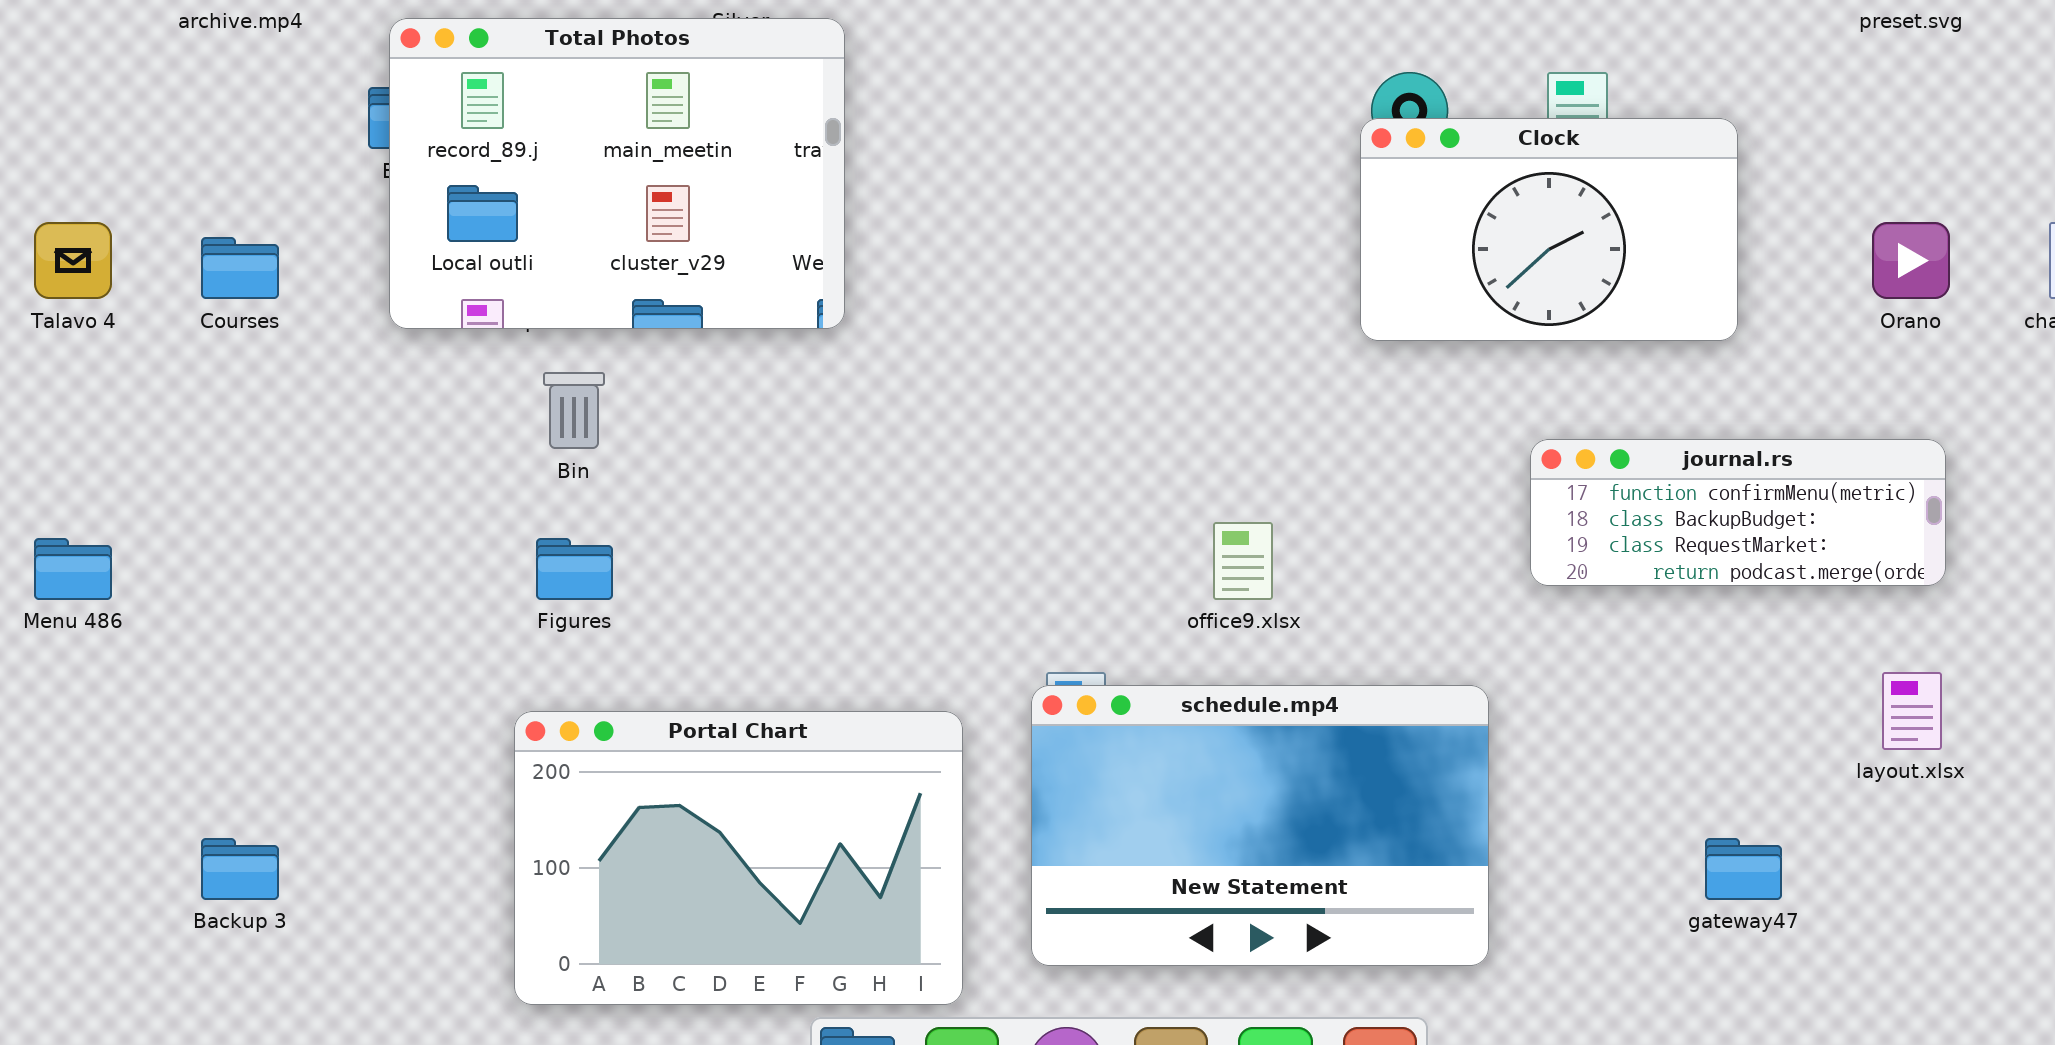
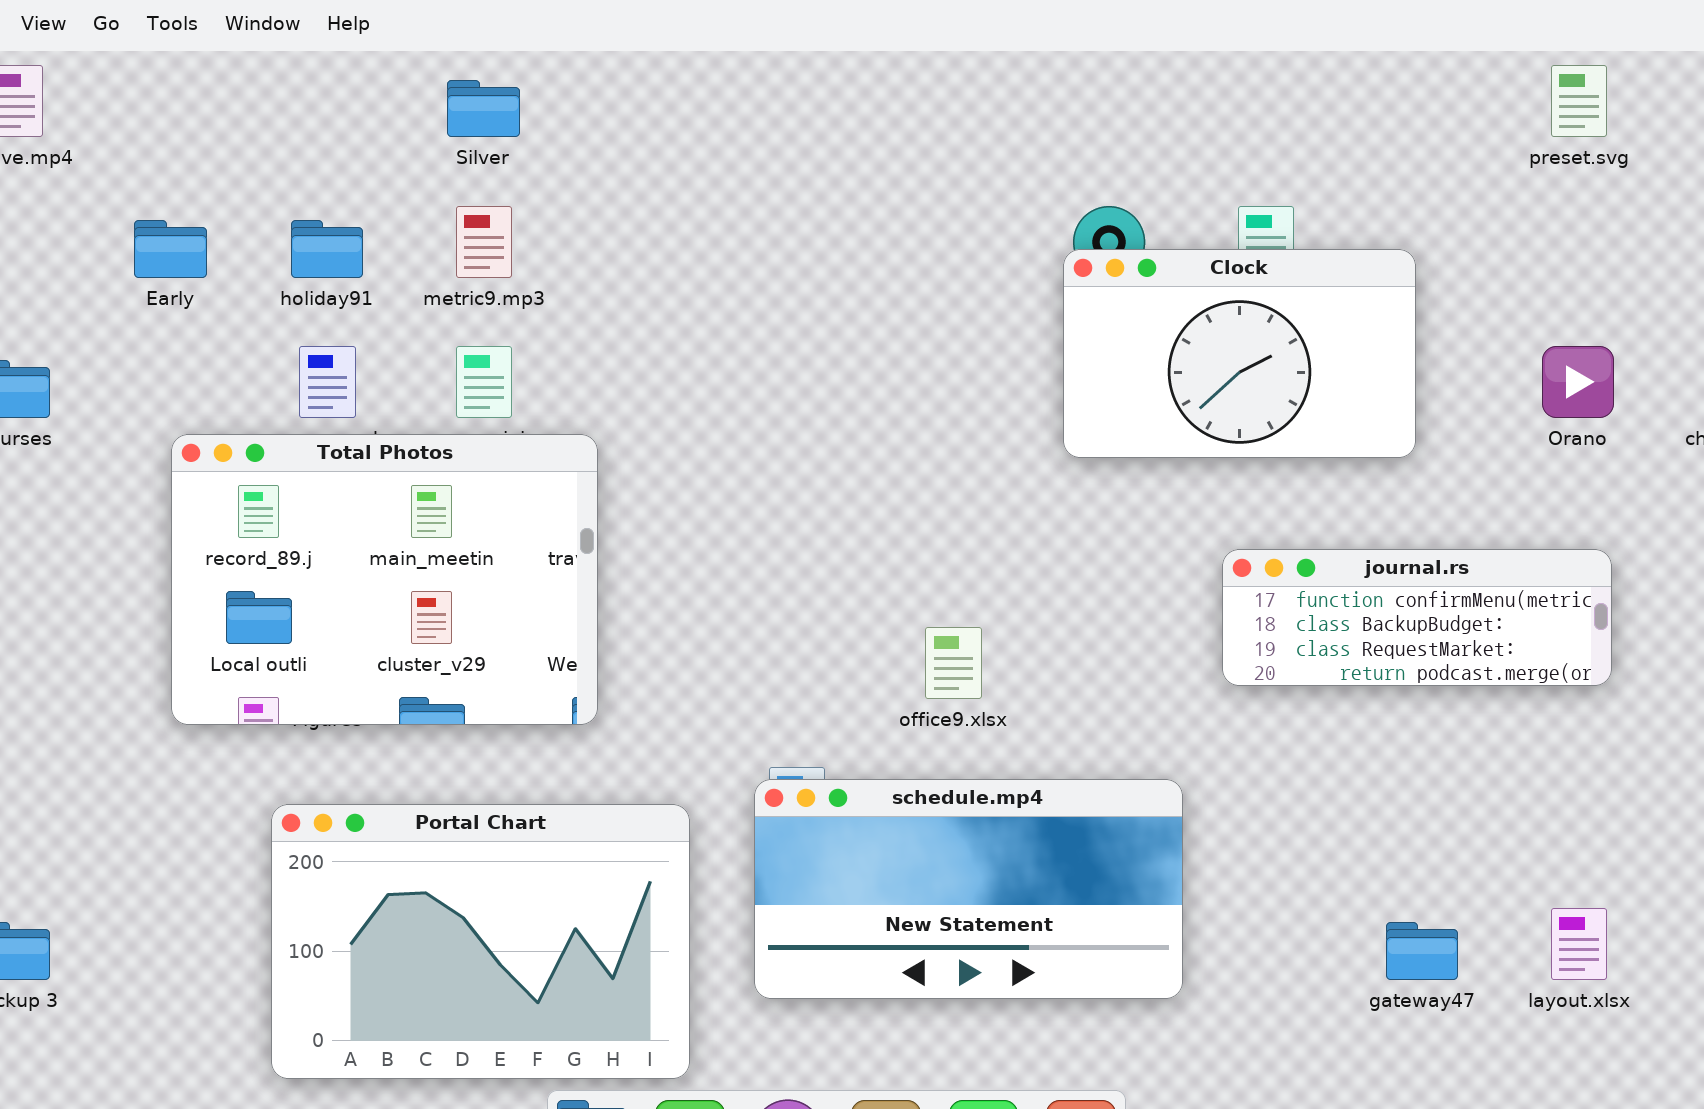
Total Photos: [389,18,845,329] -> [171,434,598,725], moved
layout.xlsx: [1882,672,1942,750] -> [1551,908,1607,980], moved
schedule.mp4: [1031,685,1489,966] -> [754,779,1183,999], resized

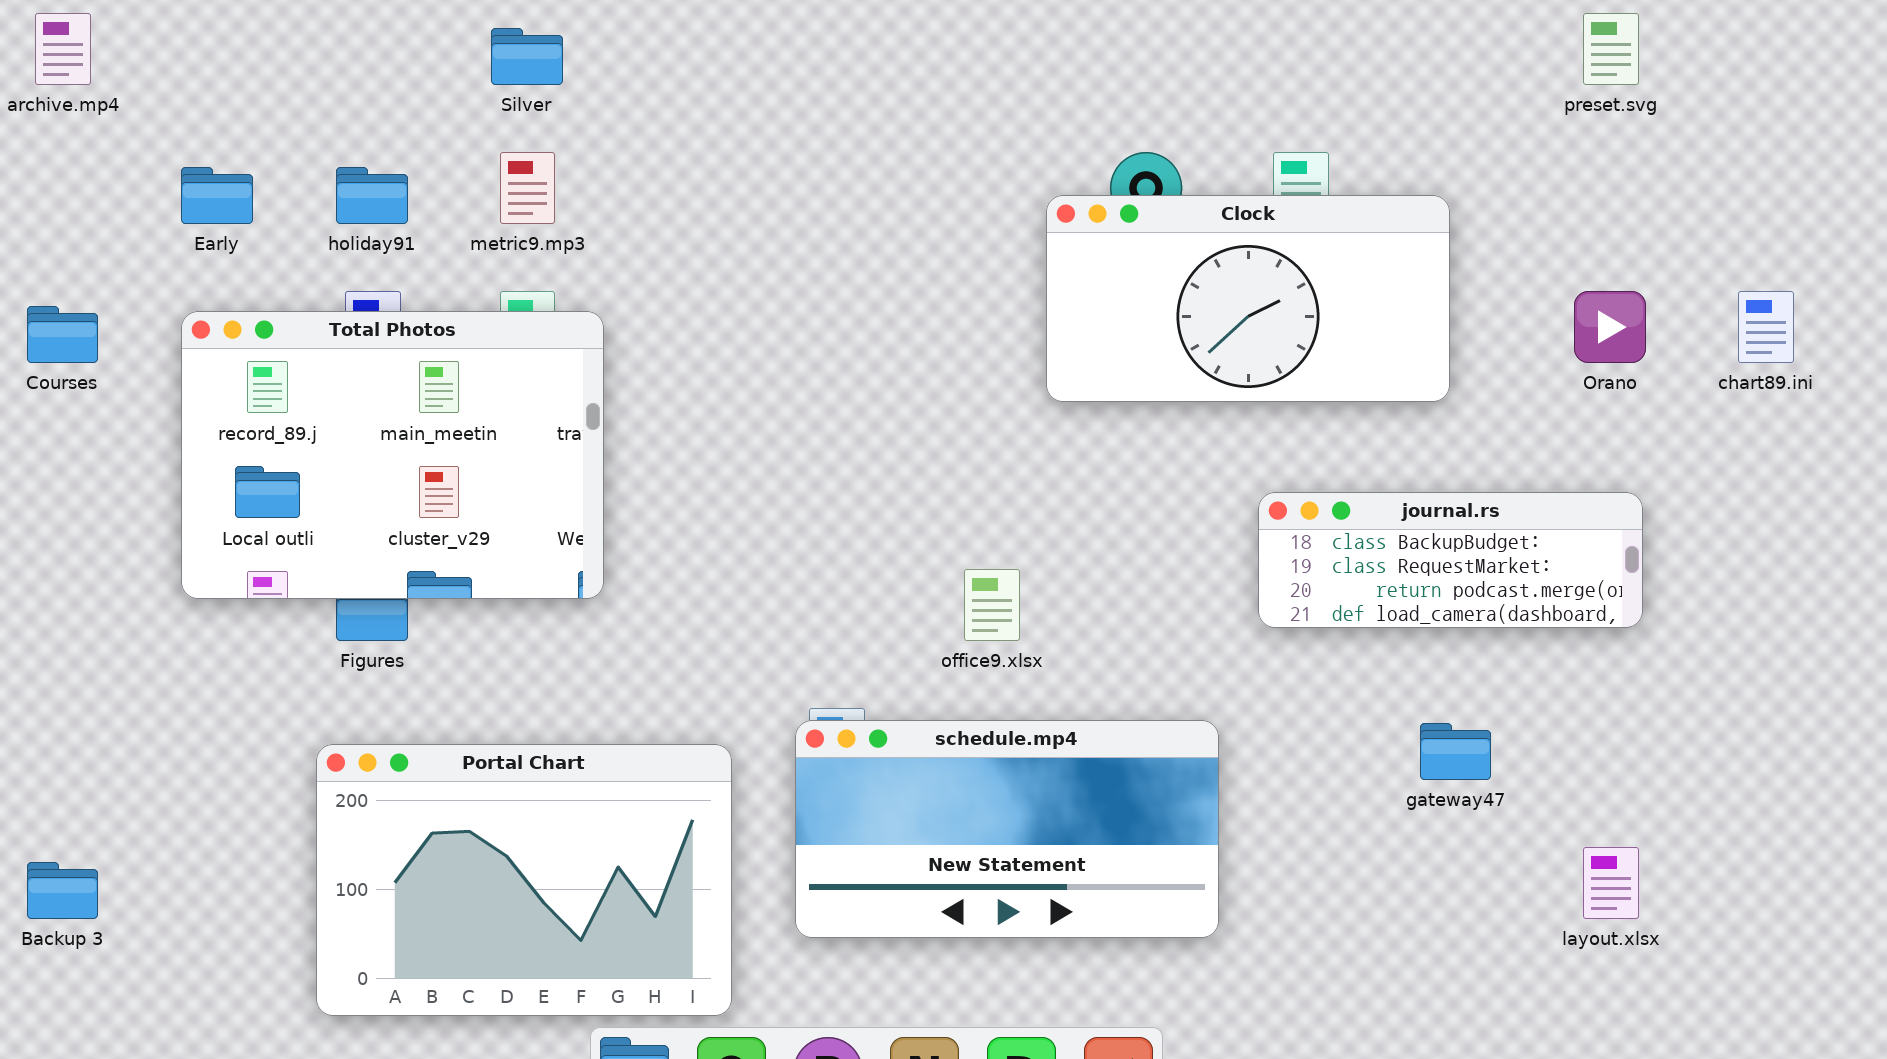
Clock: [1063,249,1416,458] -> [1046,195,1450,402], resized
Total Photos: [171,434,598,725] -> [181,311,604,599], moved
journal.rs: [1222,549,1612,686] -> [1258,492,1643,628], scrolled down 1 row
gateway47: [1386,922,1458,980] -> [1420,723,1491,780], moved

